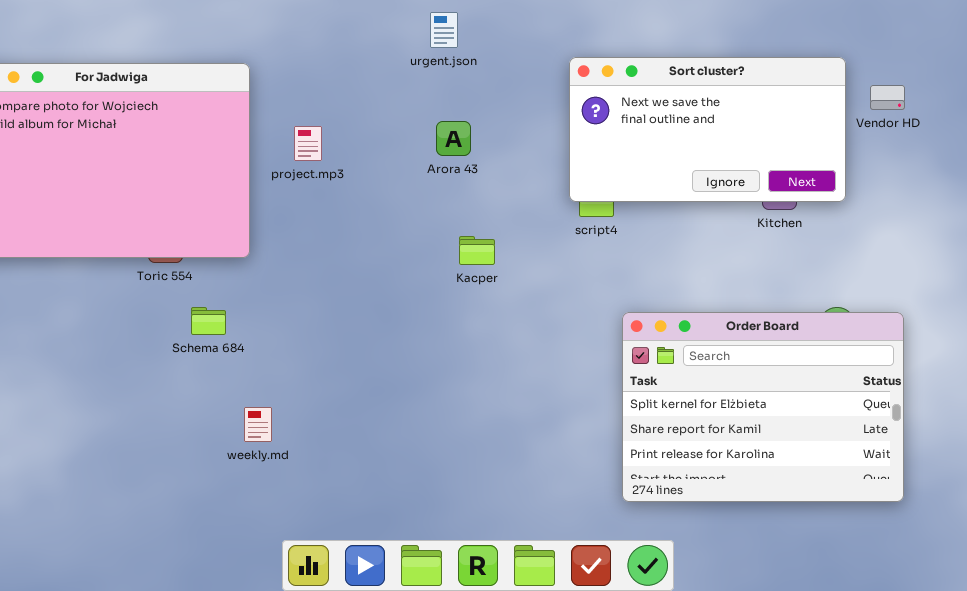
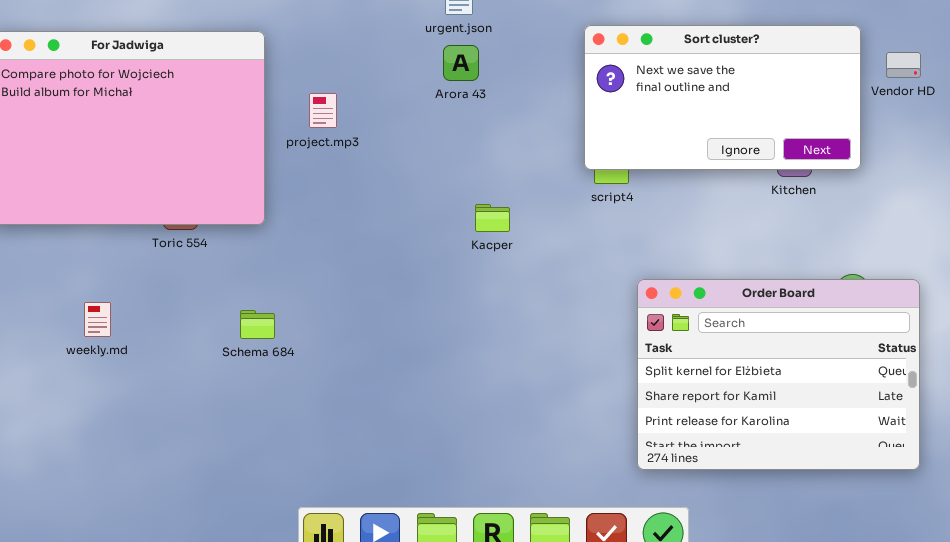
Arora 43: [436,121,471,156] -> [443,45,479,81], moved
Schema 684: [191,307,226,335] -> [240,310,275,339], moved
weekly.md: [244,407,272,442] -> [84,302,111,337], moved

